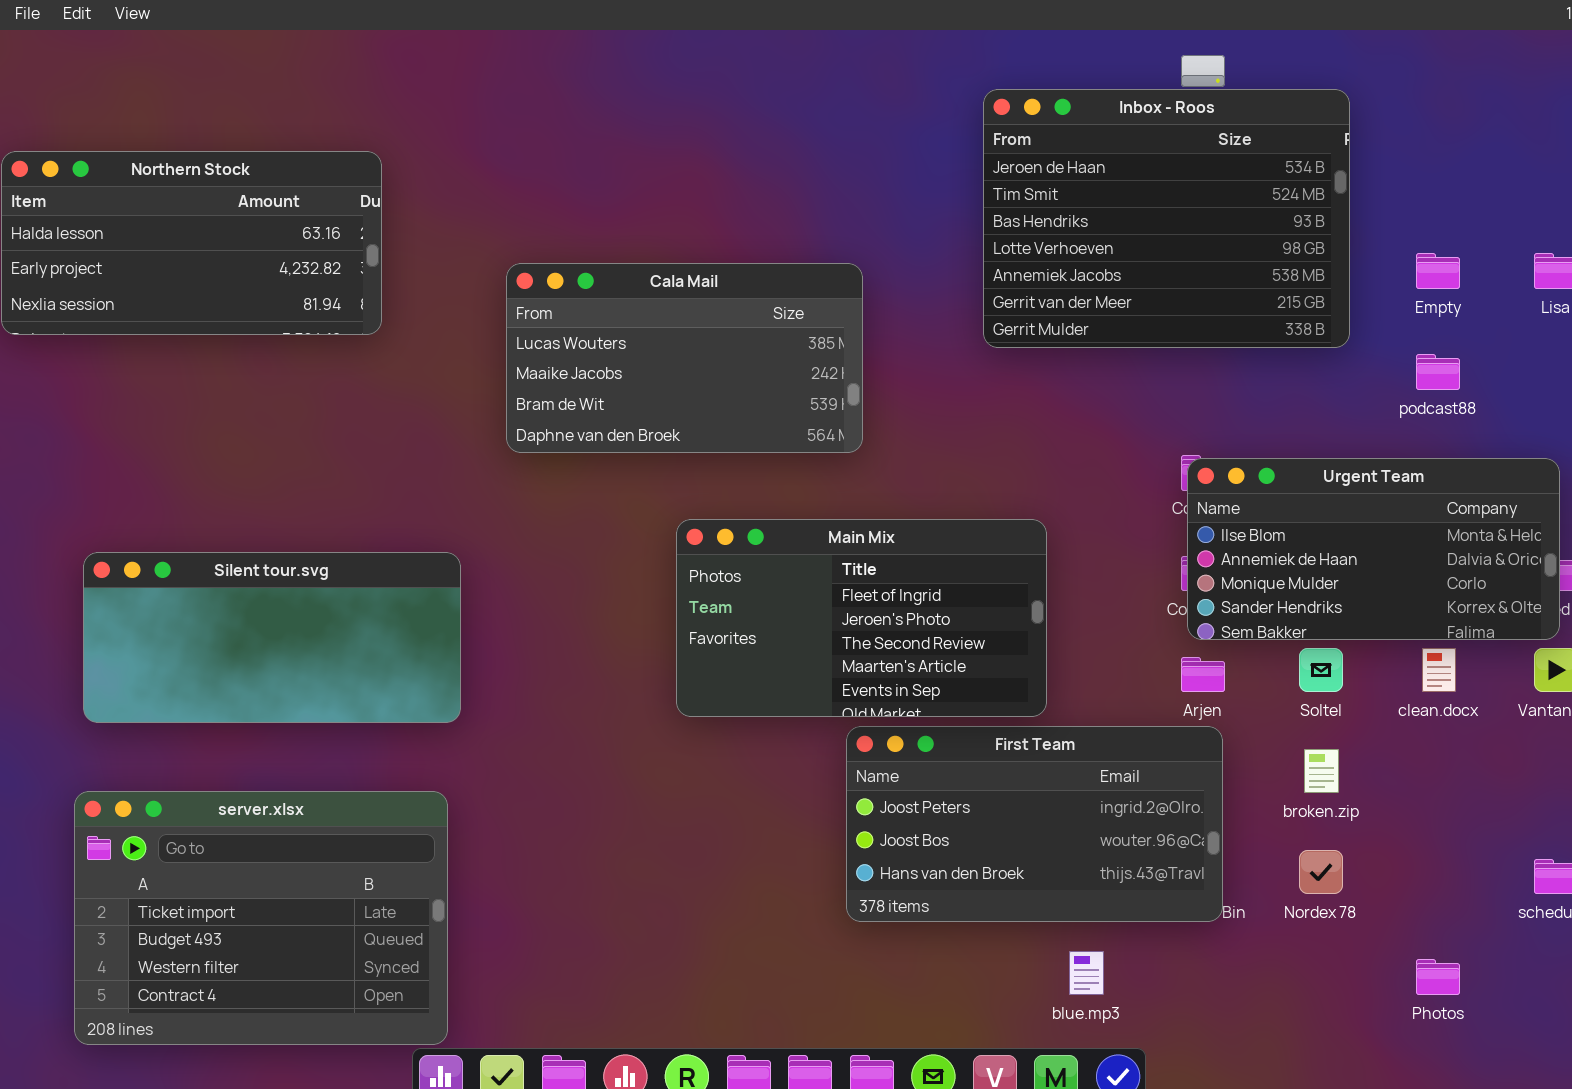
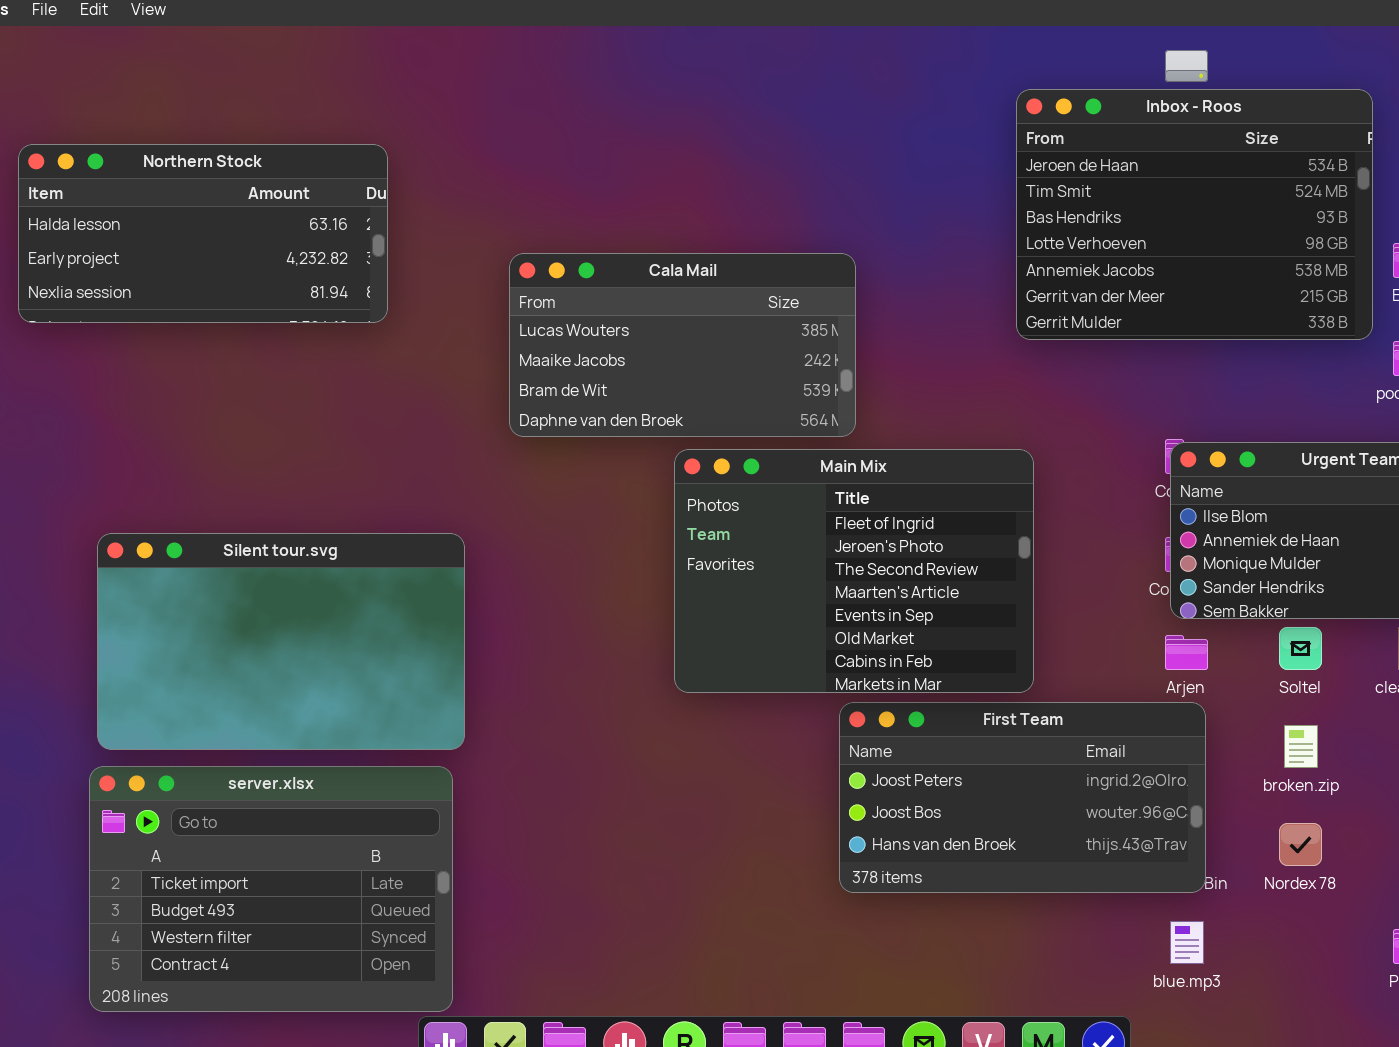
Inbox - Roos: [983,89,1350,348] -> [1016,89,1373,340], moved
Main Mix: [676,519,1047,717] -> [674,449,1034,693], resized
Silent tour.svg: [83,552,461,723] -> [97,533,465,750], resized
blue.mp3: [1069,951,1104,995] -> [1170,921,1204,964], moved

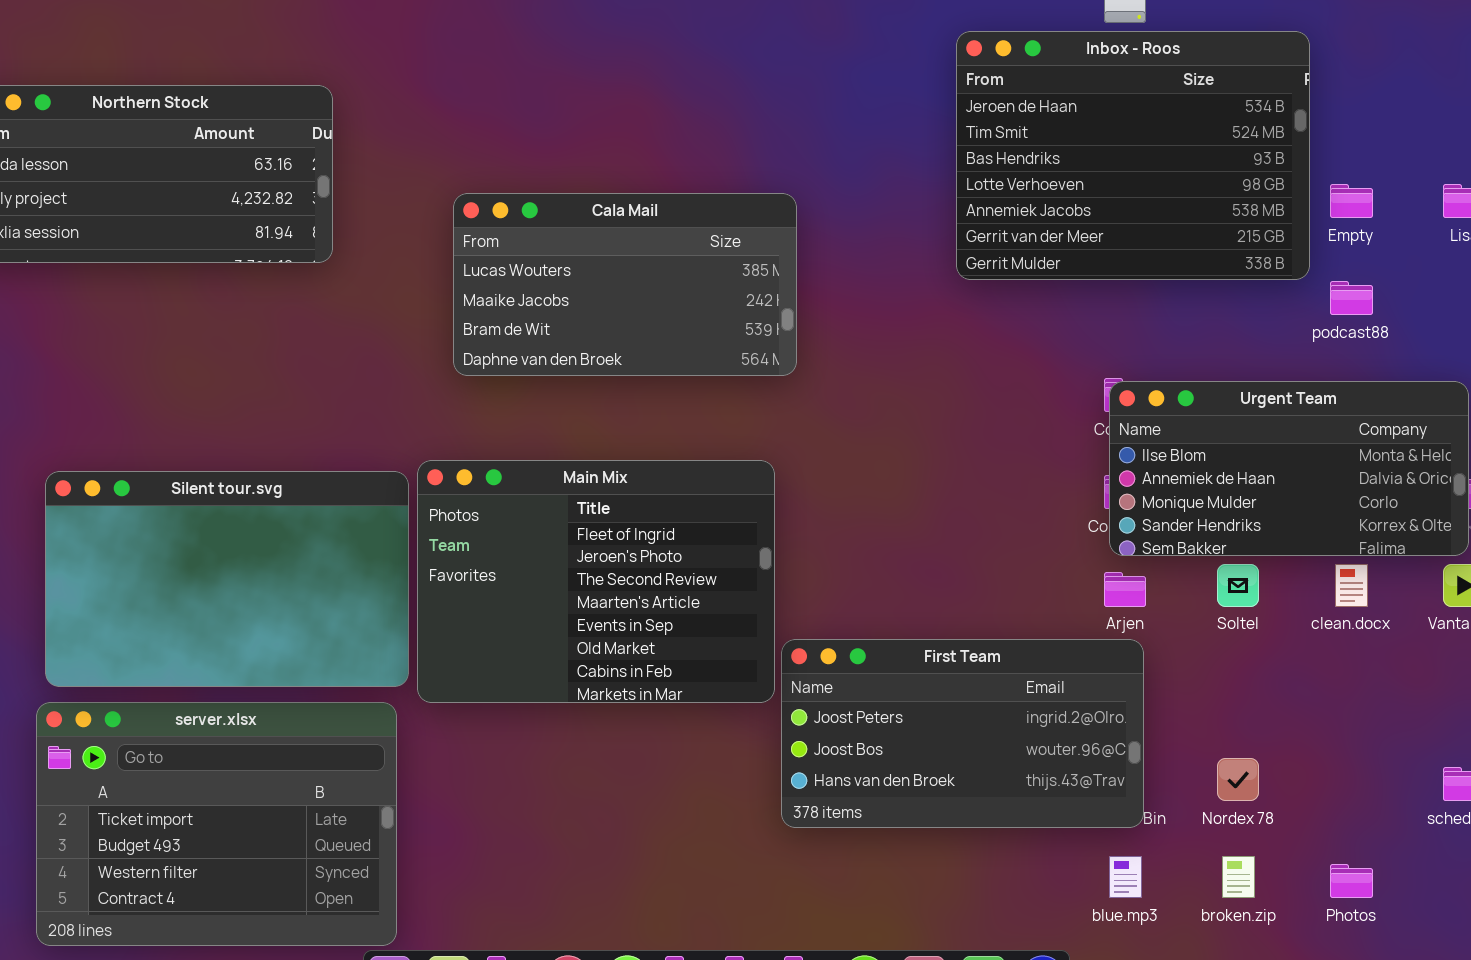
Main Mix: [674,449,1034,693] -> [417,460,775,703], moved
broken.zip: [1284,725,1318,768] -> [1222,856,1255,898], moved

